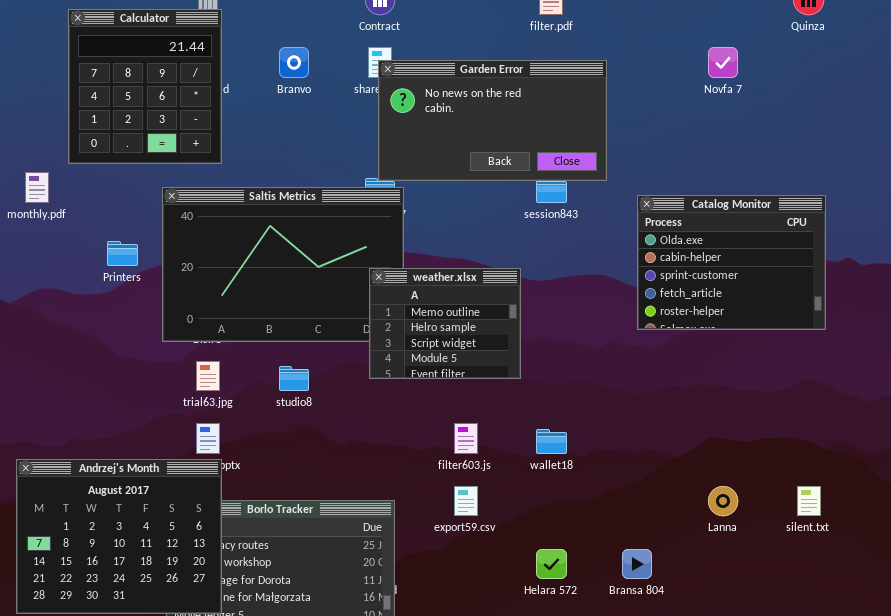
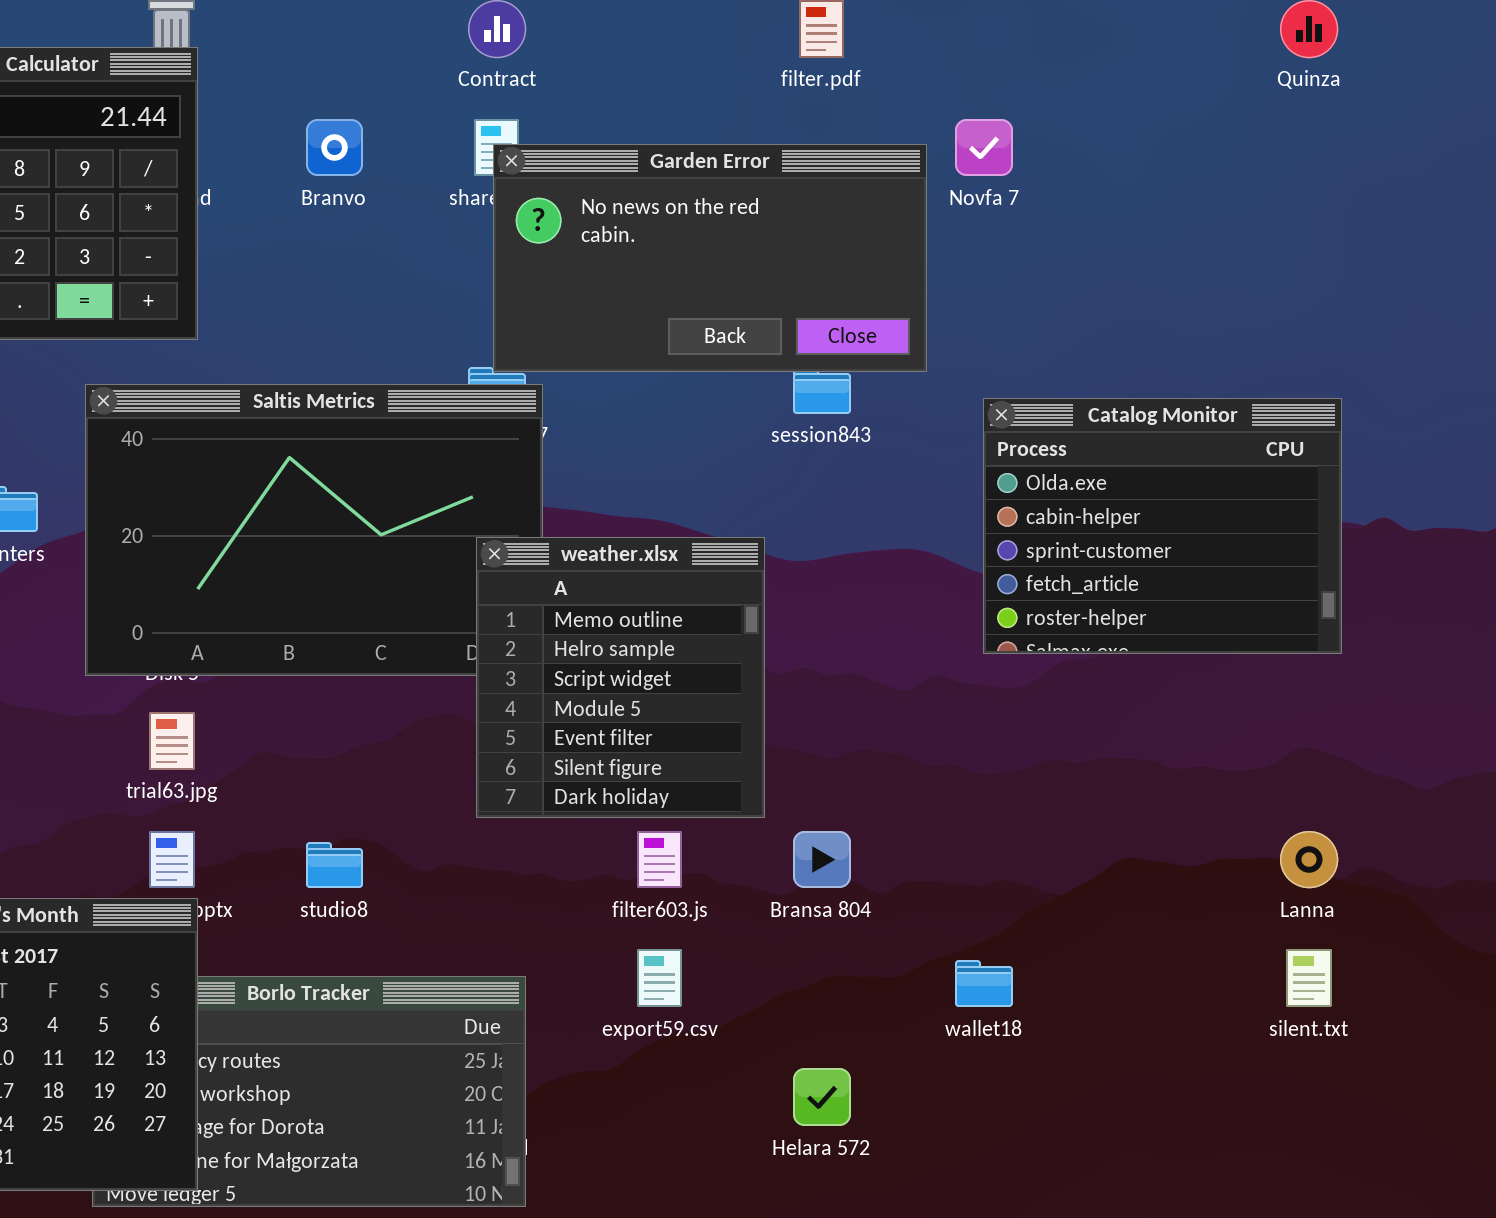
Novfa 7: [708,47,738,78] -> [955,119,1013,176], moved
weather.xlsx: [369,268,521,379] -> [476,537,765,818], resized
studio8: [279,366,309,391] -> [306,842,363,888], moved
wallet18: [536,429,567,454] -> [955,960,1013,1007], moved
Lanna: [708,486,738,516] -> [1280,831,1338,888], moved
Bransa 804: [622,549,652,579] -> [793,831,851,888], moved

